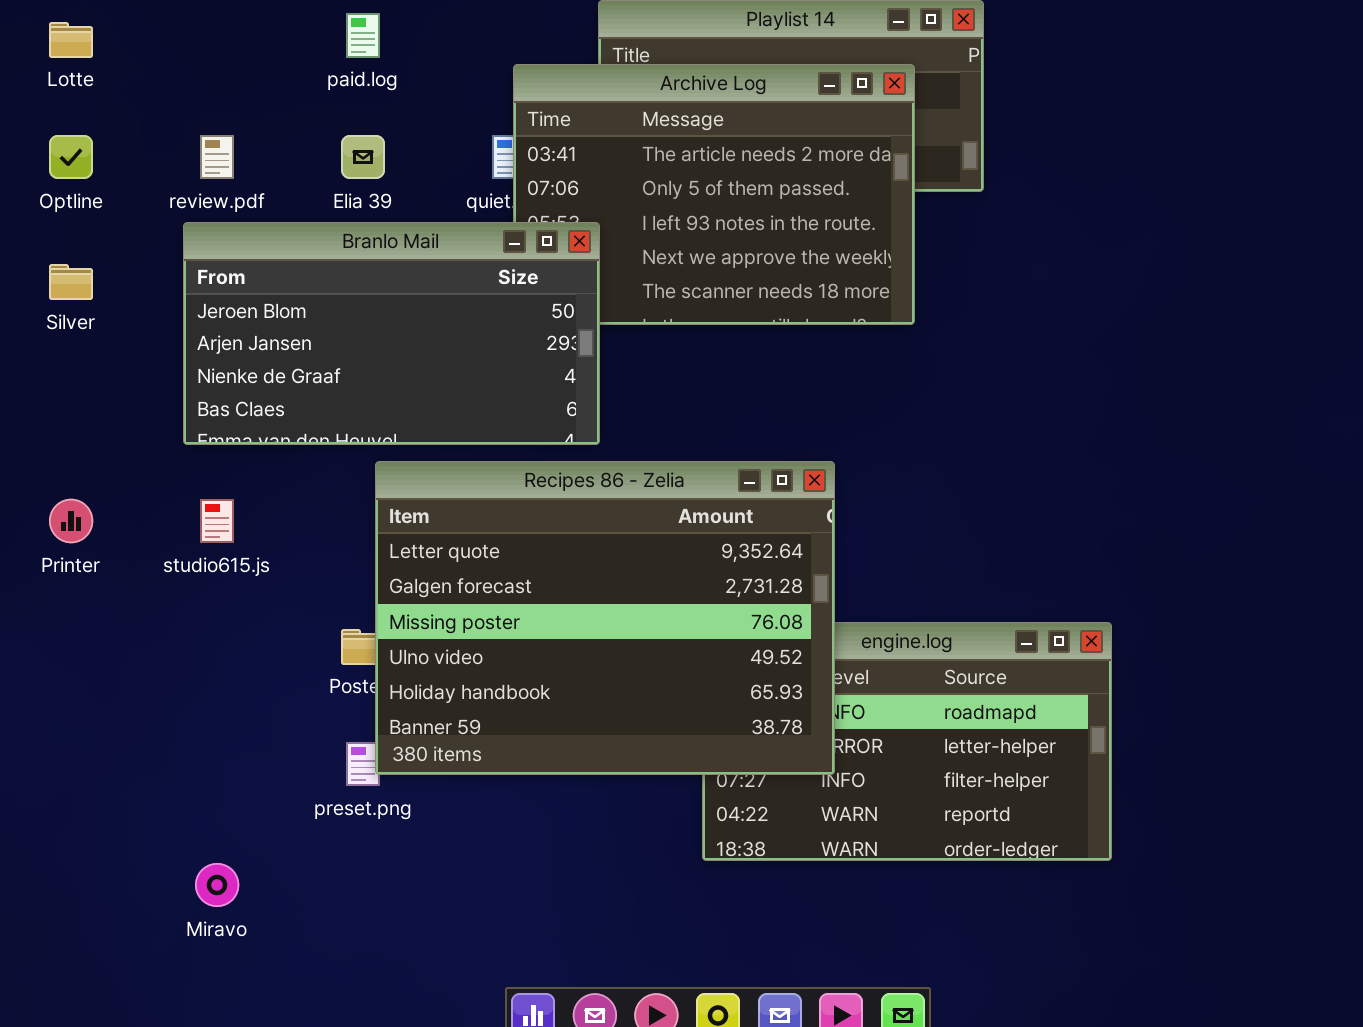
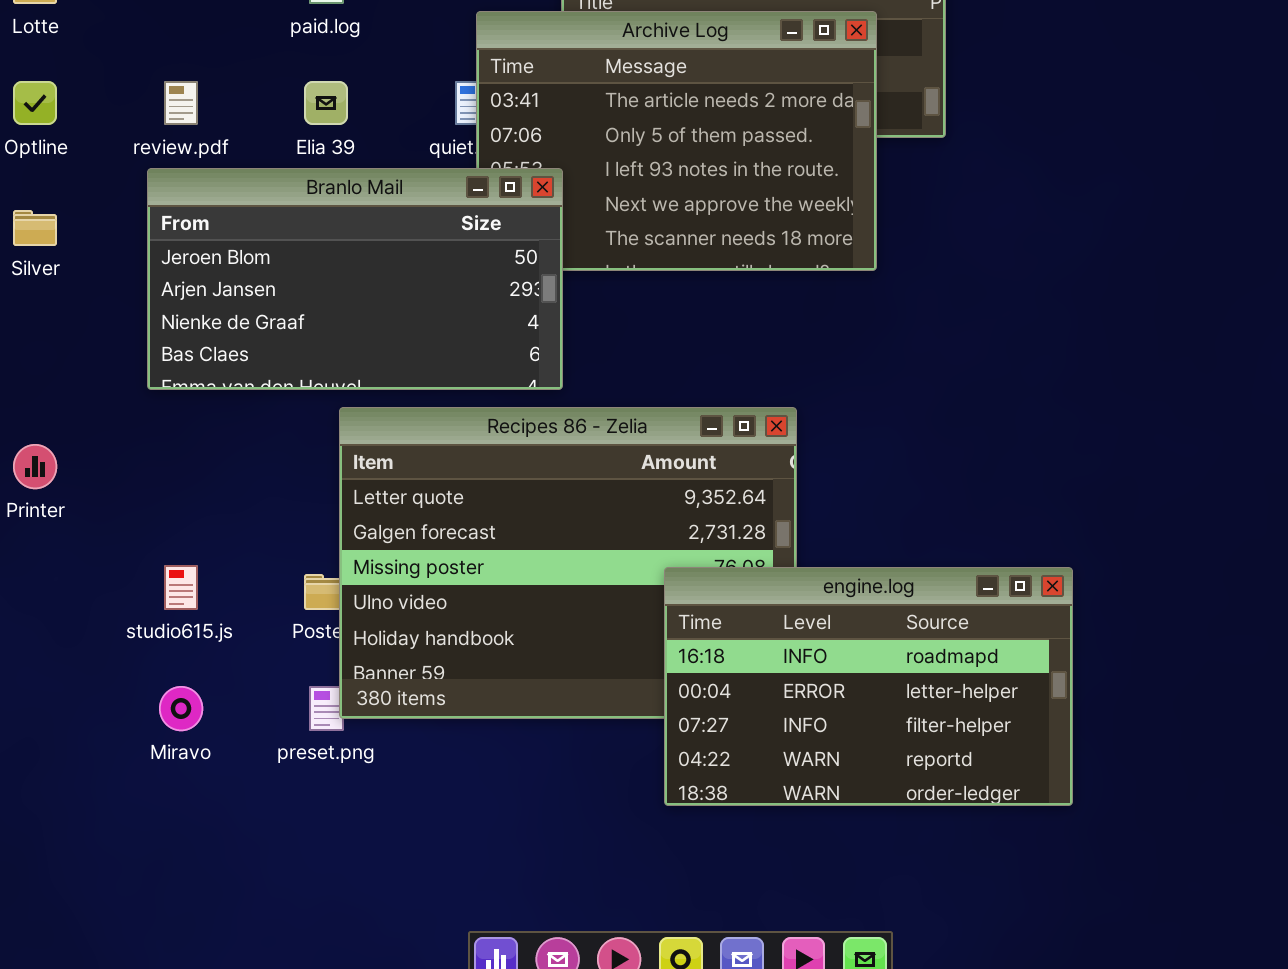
studio615.js: [200,499,234,543] -> [164,565,198,610], moved
engine.log: [702,622,1112,861] -> [664,567,1073,806], raised
Miravo: [195,863,239,907] -> [159,686,203,731], moved

